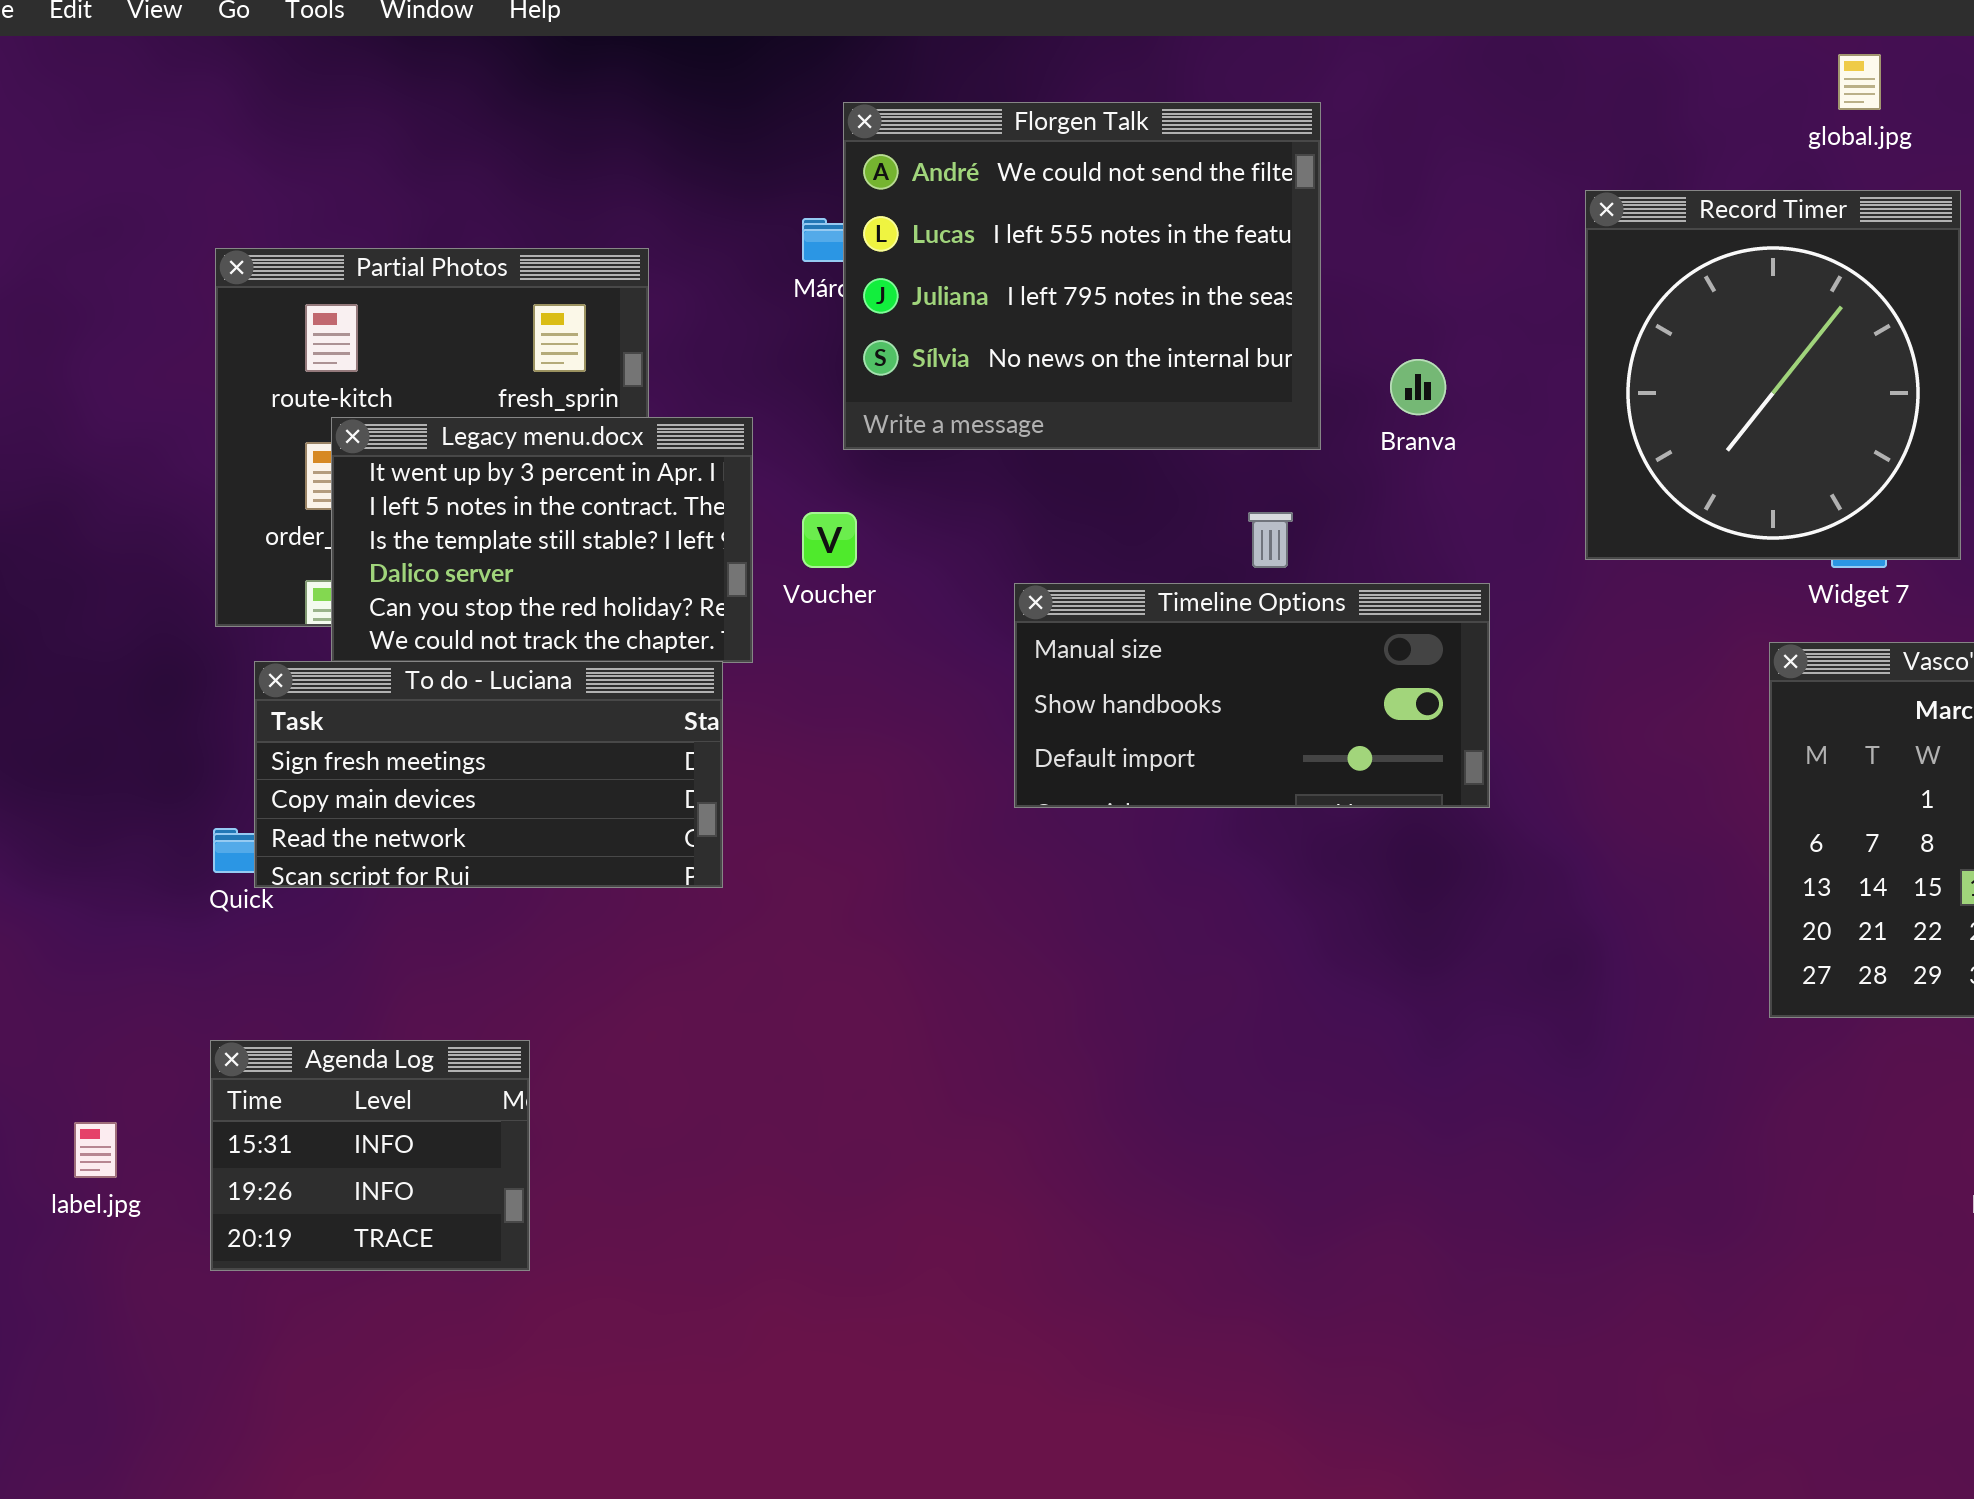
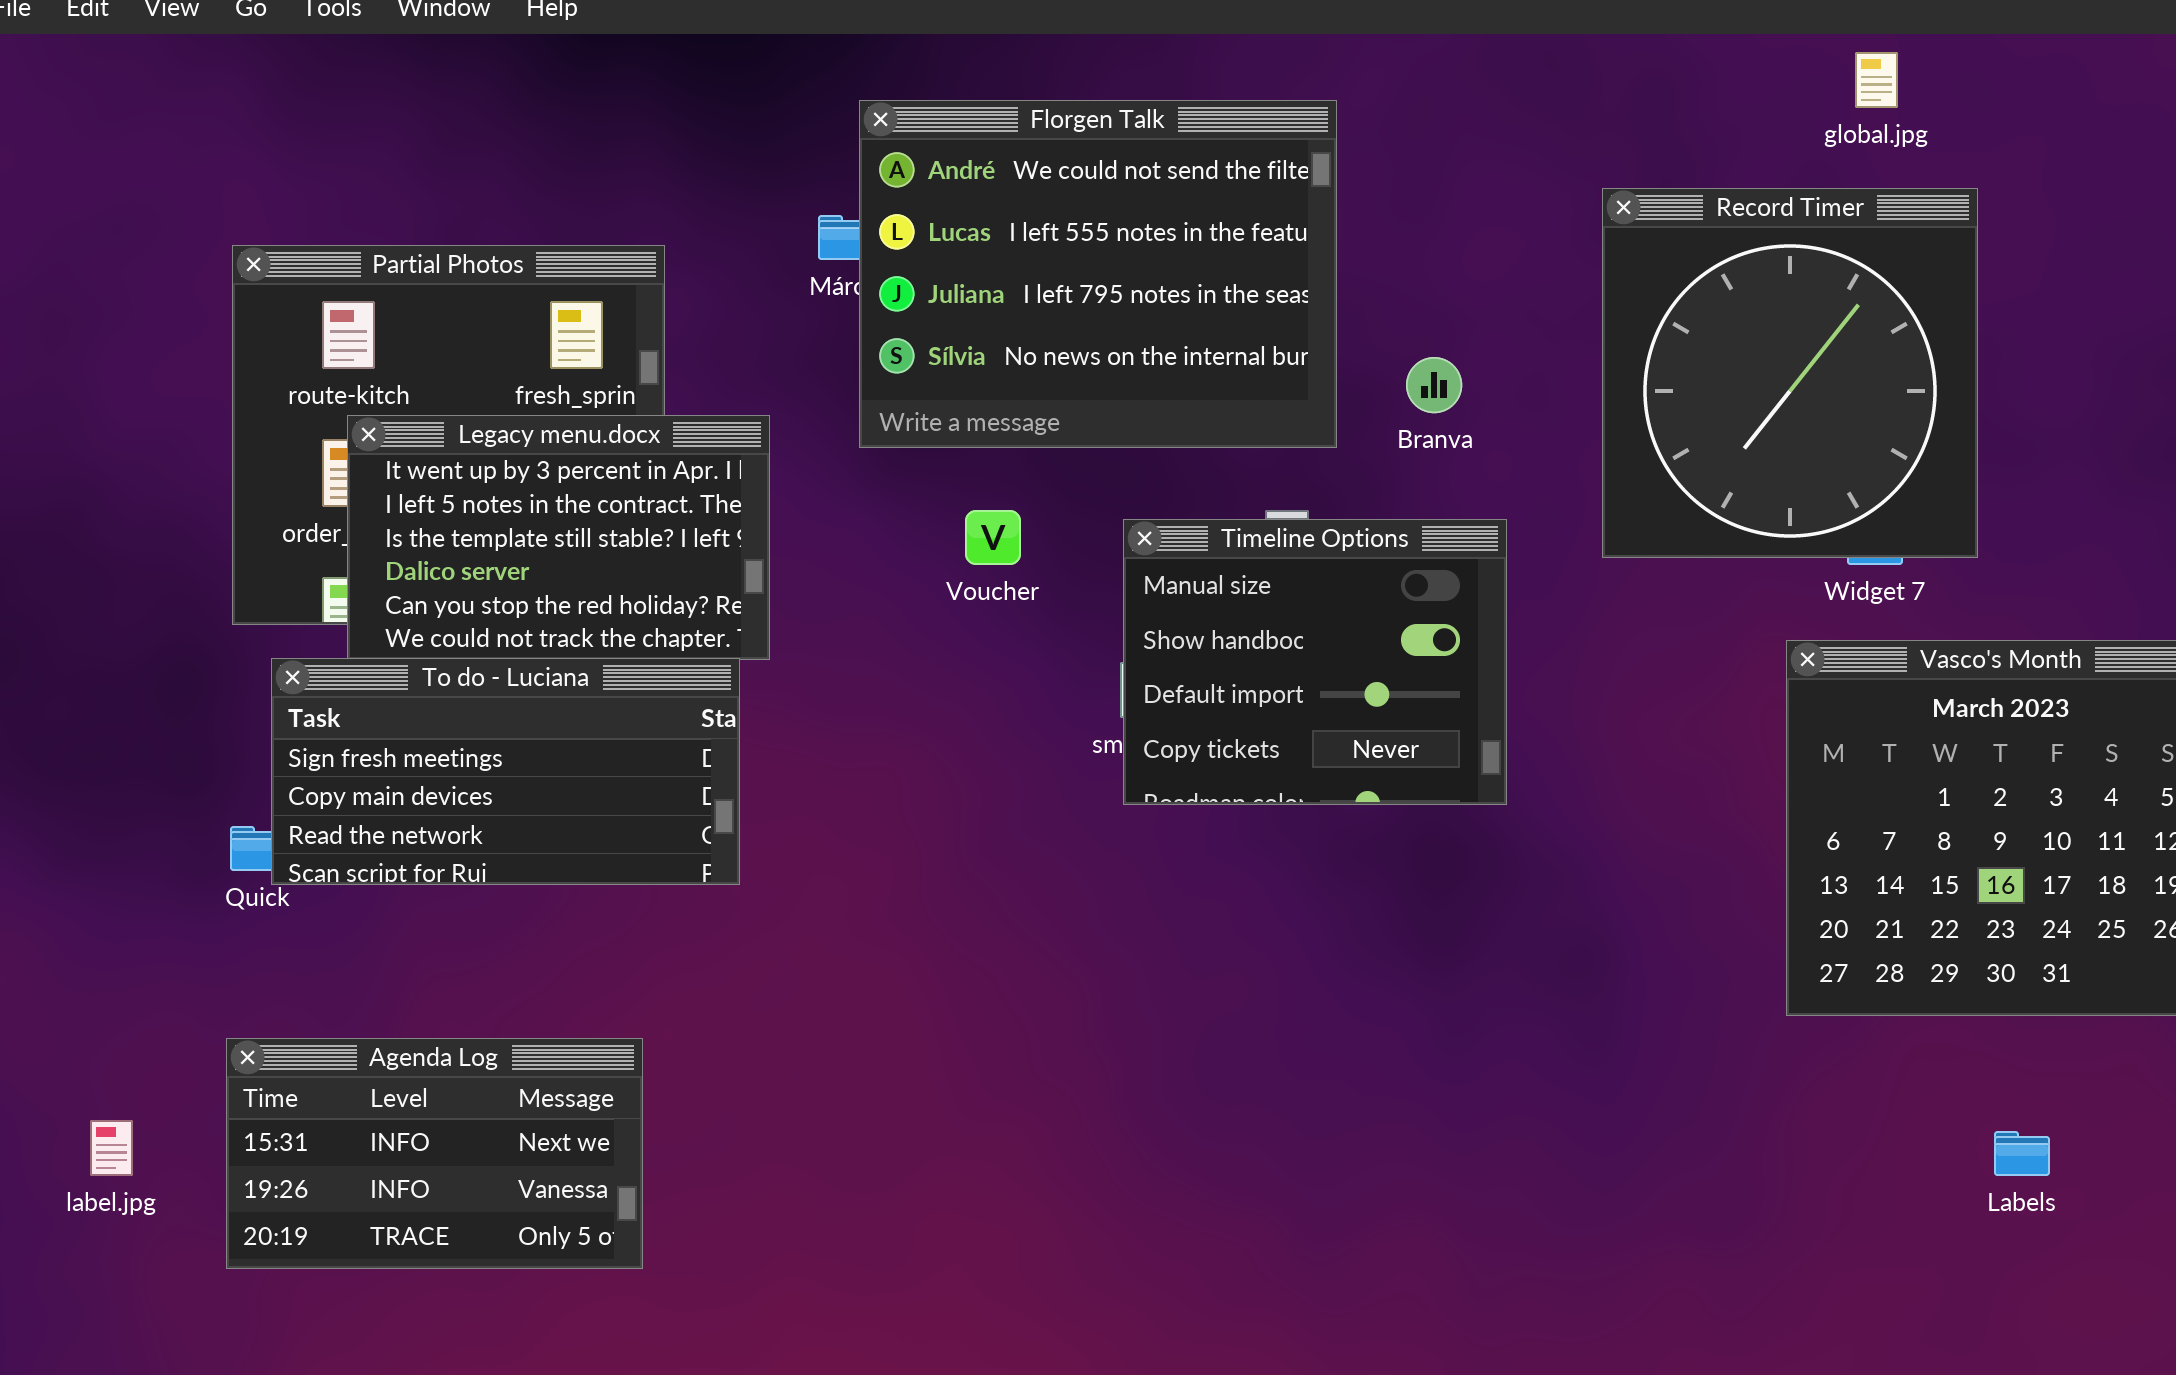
Voucher: [802,512,857,568] -> [965,510,1021,565], moved
Timeline Options: [1014,583,1490,808] -> [1123,519,1507,805], resized
Agenda Log: [210,1040,530,1271] -> [226,1038,643,1269], resized

